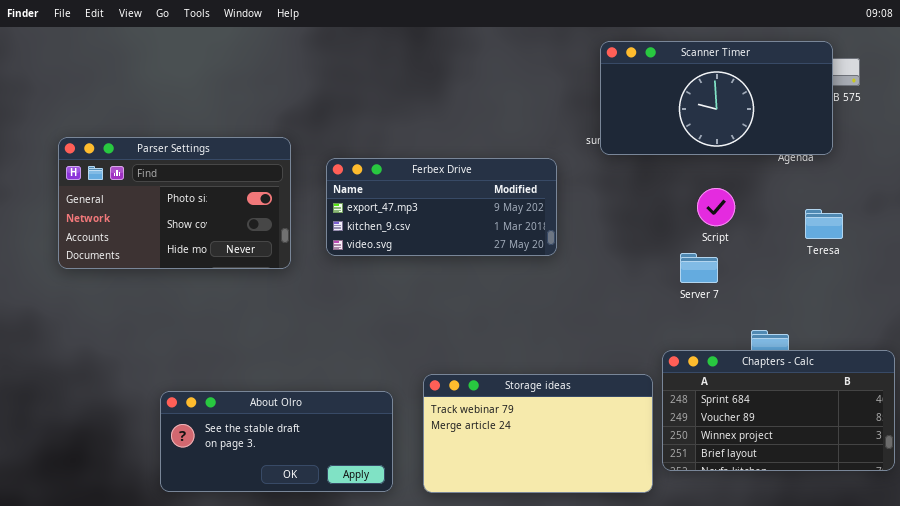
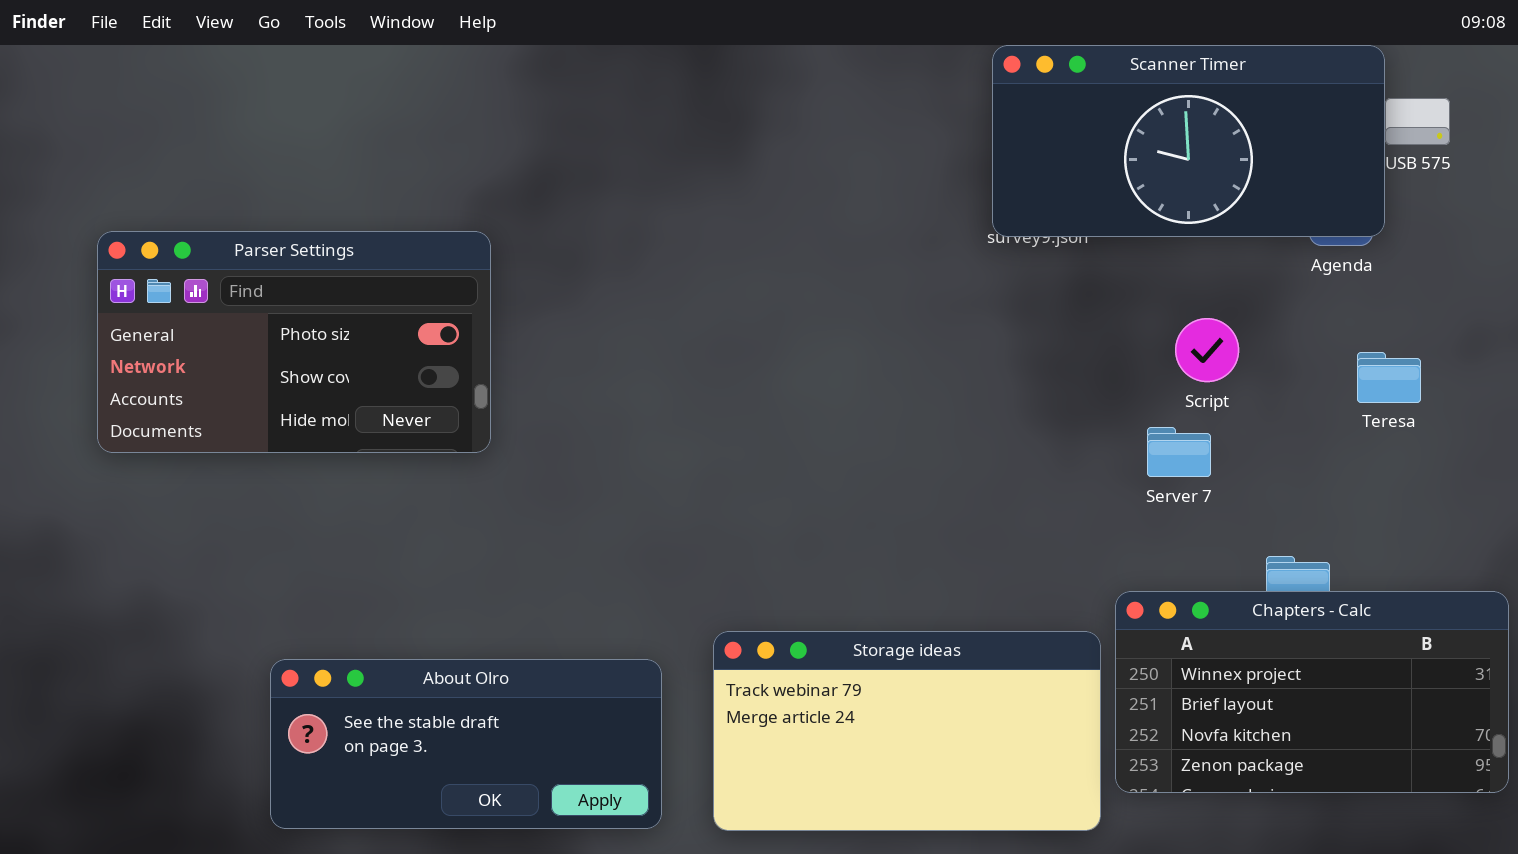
Scanner Timer: [600,41,833,155] -> [992,45,1385,237], moved
Ferbex Drive: [326,158,557,256] -> none, closed
Chapters - Calc: [662,350,895,471] -> [1115,591,1509,793], scrolled down 2 rows

